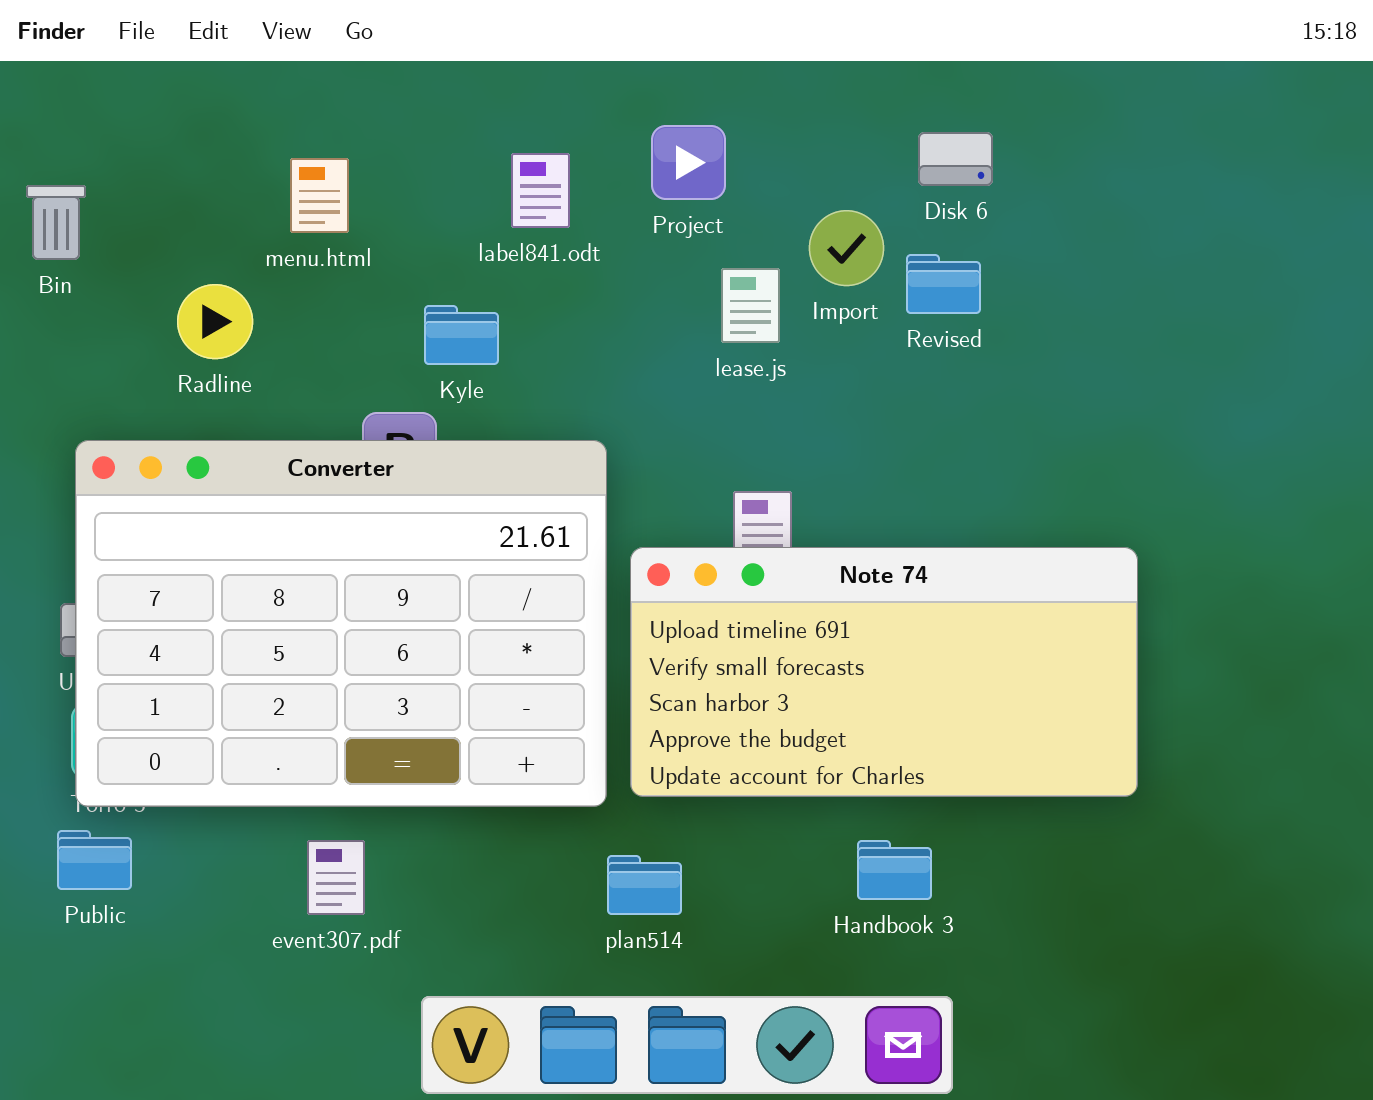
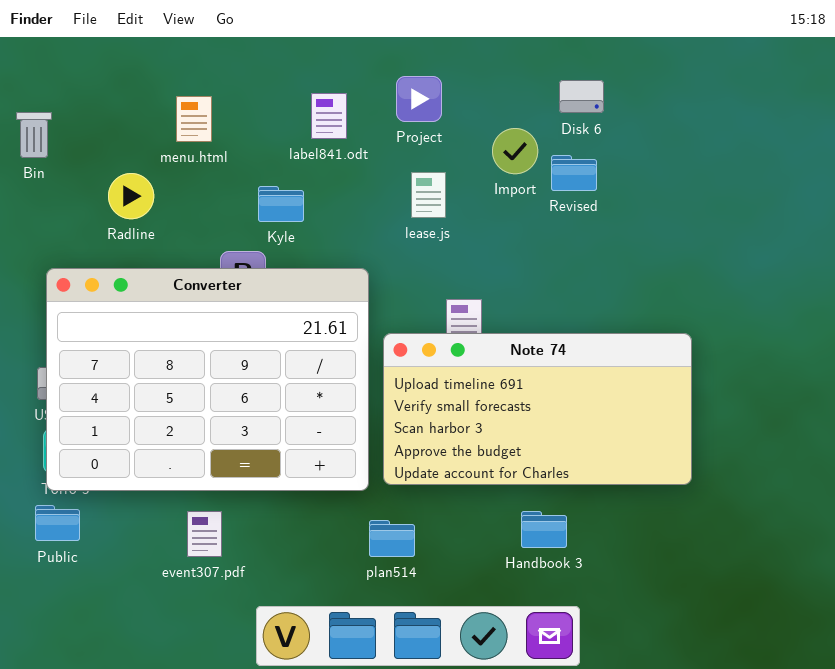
lease.js: [721,268,780,343] -> [411,172,446,218], moved

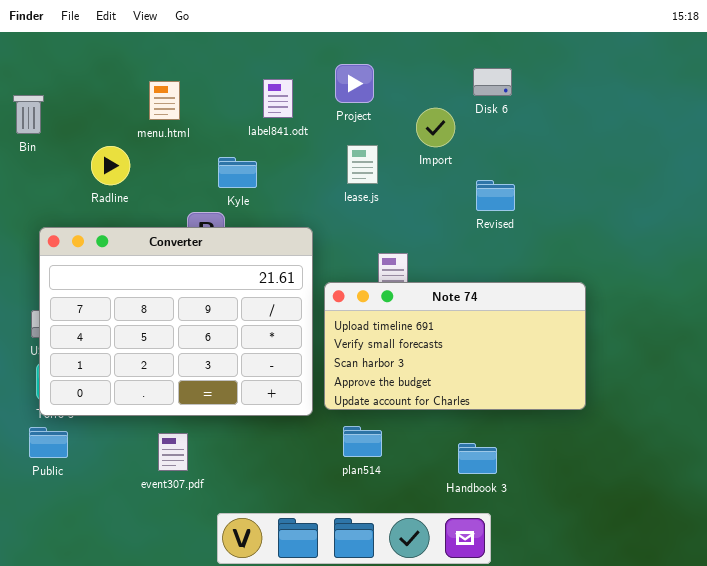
Revised: [551,155,597,191] -> [476,180,515,211], moved
Handbook 3: [521,511,567,548] -> [458,443,497,474], moved
plan514: [369,520,415,557] -> [343,426,382,457], moved

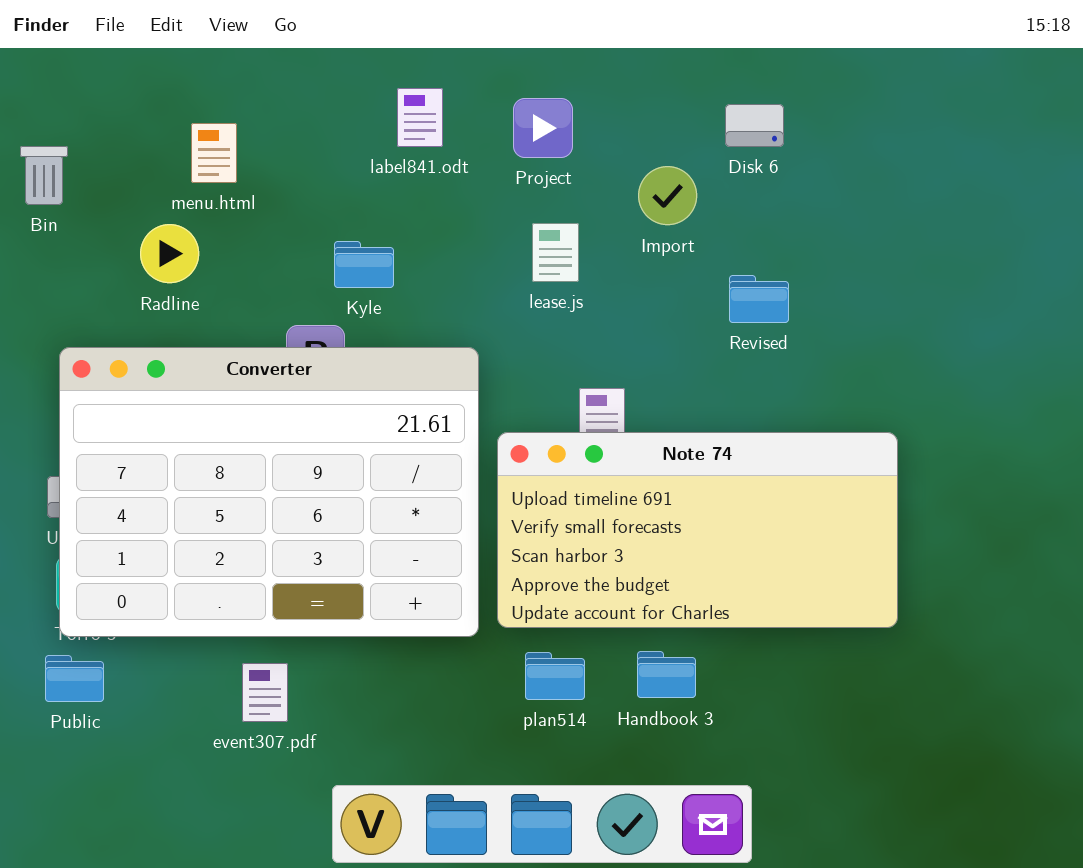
label841.odt: [263,79,293,118] -> [397,88,443,147], moved
menu.html: [149,81,180,120] -> [191,123,237,183], moved
Handbook 3: [458,443,497,474] -> [637,651,696,698], moved

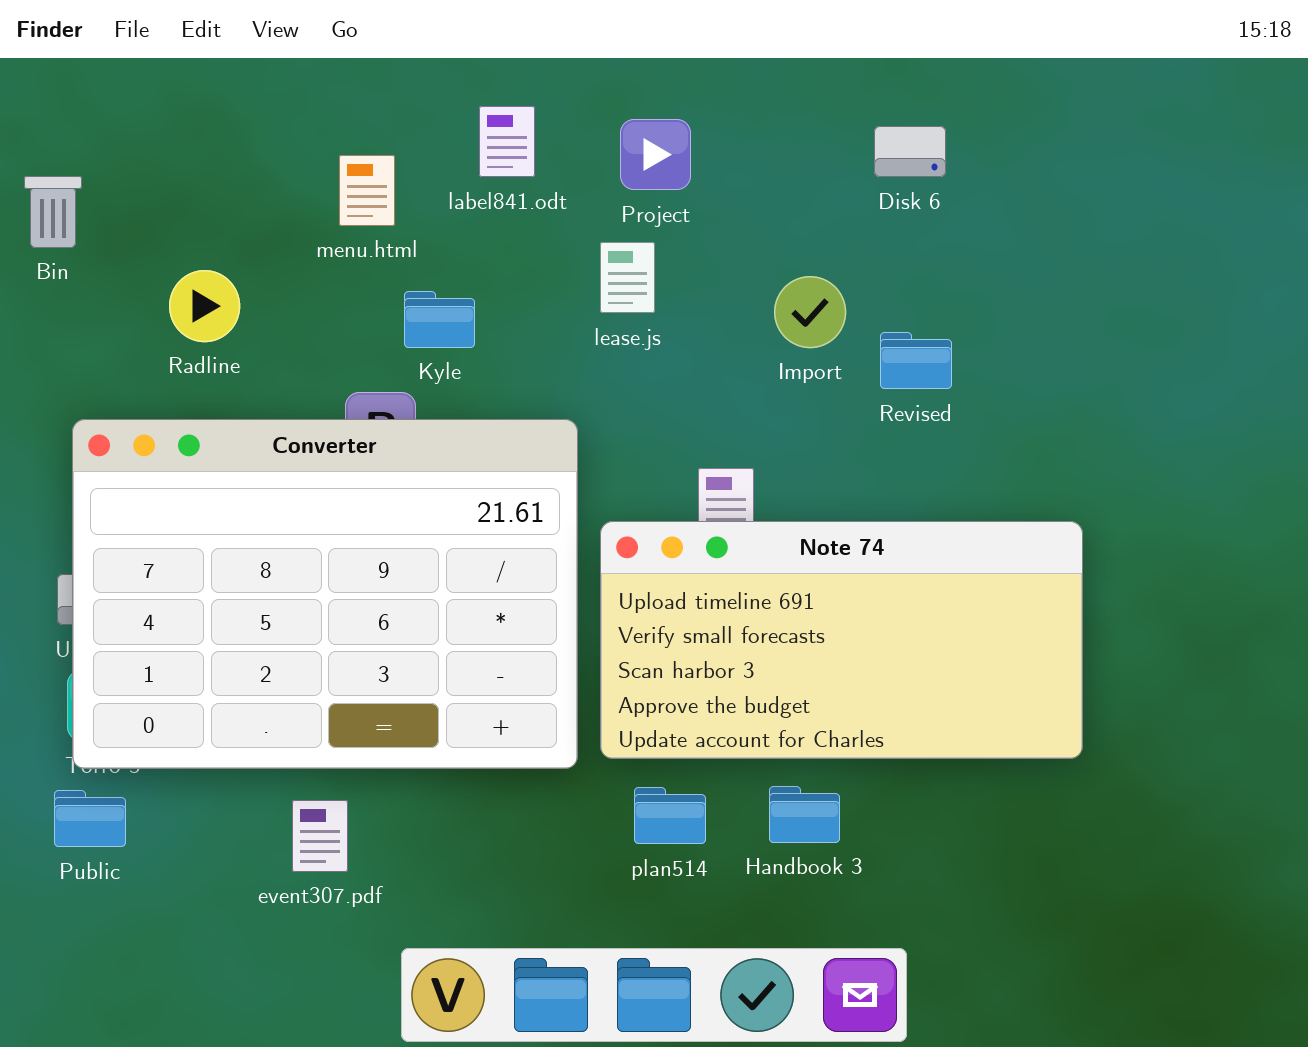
menu.html: [191,123,237,183] -> [339,155,395,226], moved
Import: [638,166,697,225] -> [774,276,846,348], moved
lease.js: [532,223,579,282] -> [600,242,655,313], moved

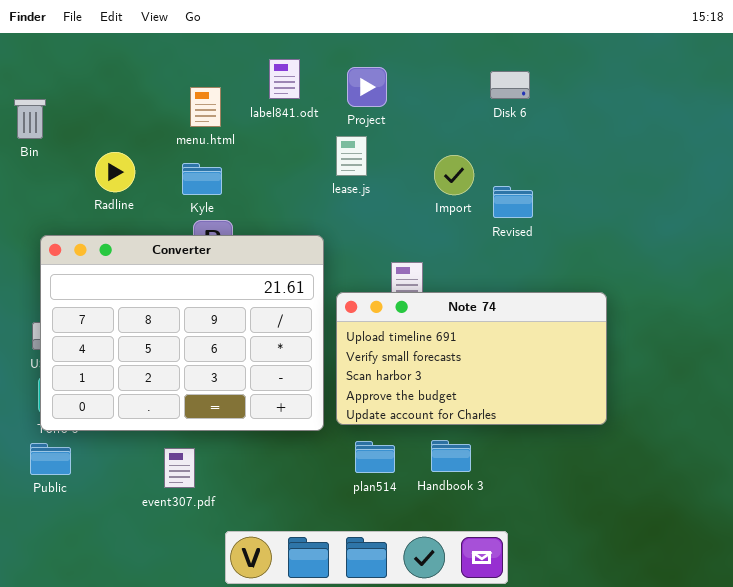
Kyle: [404,291,475,348] -> [182,163,222,195], moved

